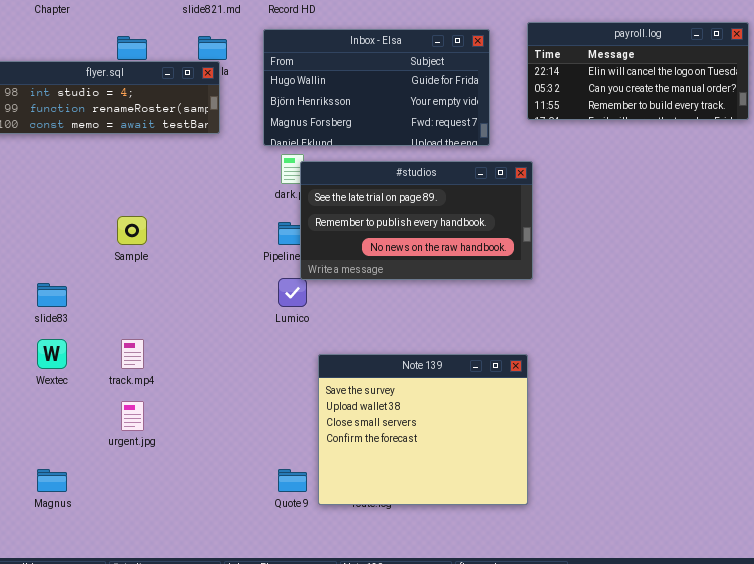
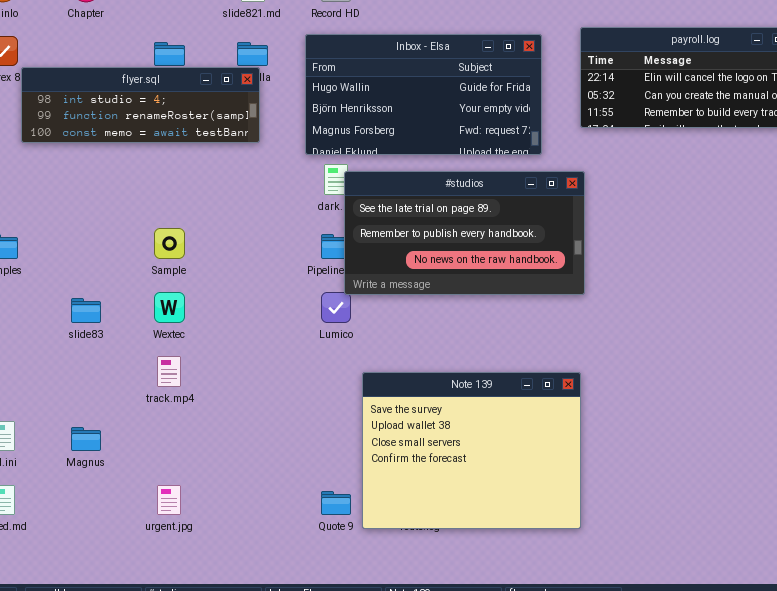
Wextec: [37,339,67,369] -> [154,292,185,323], moved
urgent.jpg: [121,401,144,431] -> [157,485,181,515], moved
Magnus: [37,469,67,492] -> [71,427,101,451], moved

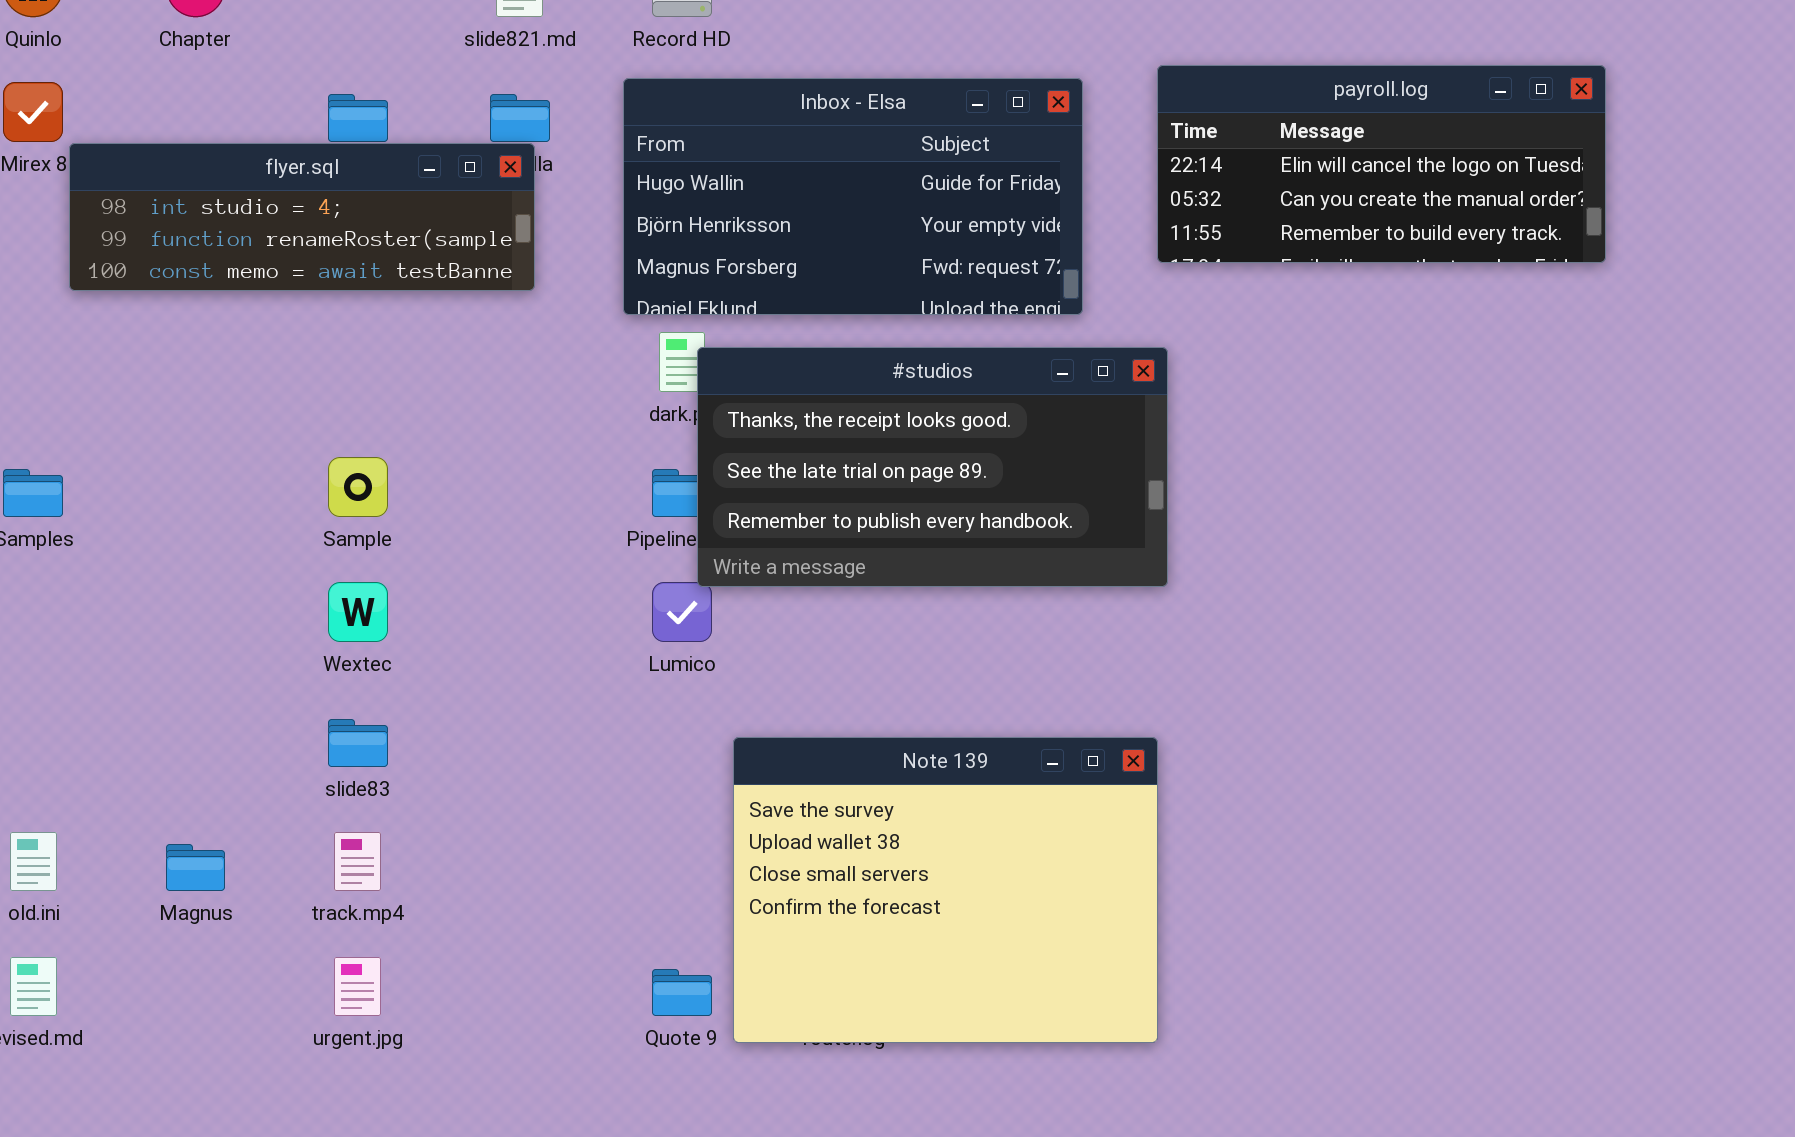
#studios: [344,171,585,295] -> [697,347,1168,587], scrolled up 1 row
slide83: [71,298,101,323] -> [328,719,388,767], moved
track.mp4: [157,356,181,387] -> [334,832,381,891], moved

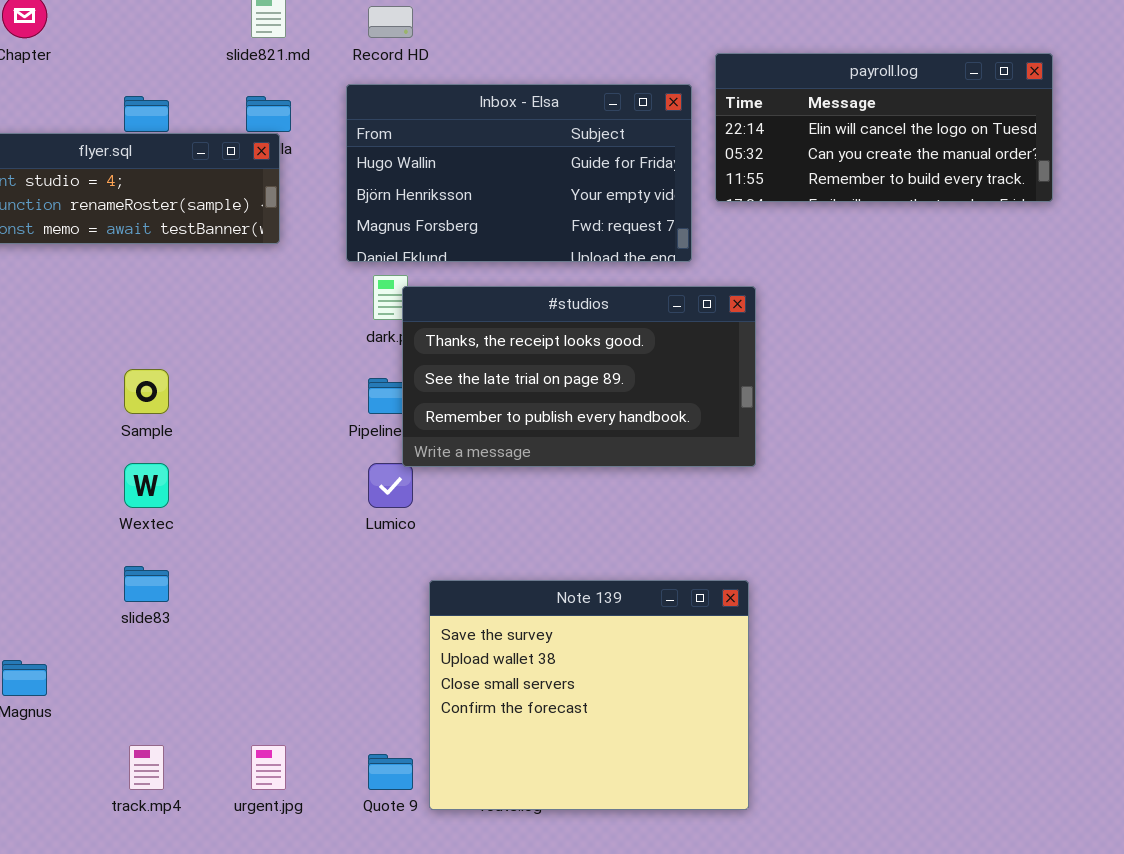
payroll.log: [1157,65,1606,263] -> [715,53,1053,202], moved
track.mp4: [334,832,381,891] -> [129,745,164,790], moved
urgent.jpg: [334,957,381,1016] -> [251,745,286,790], moved

